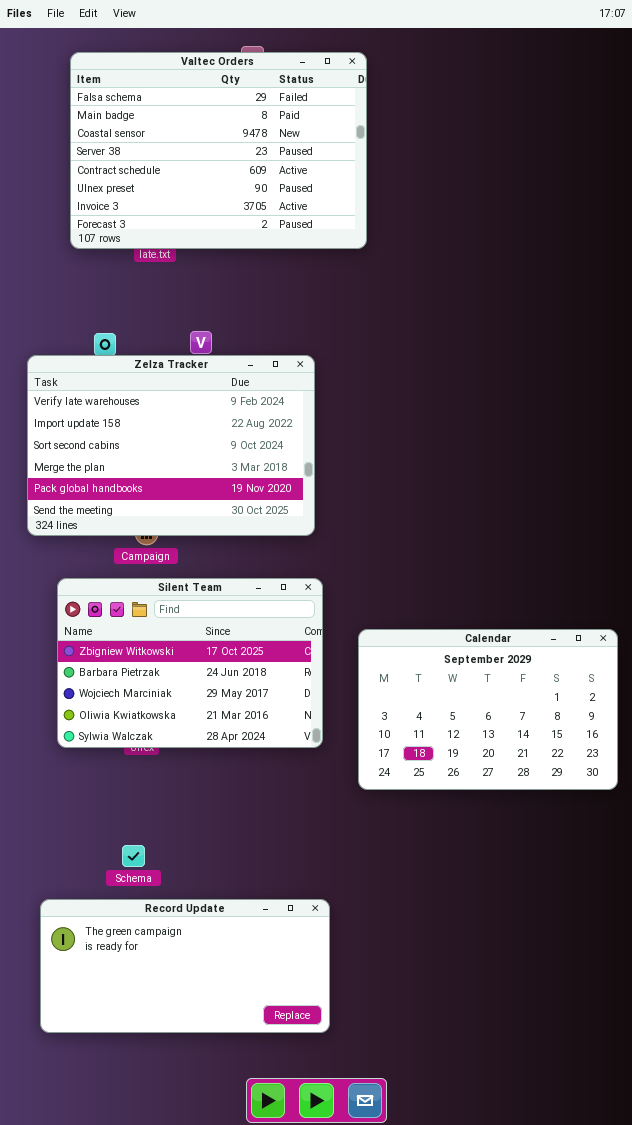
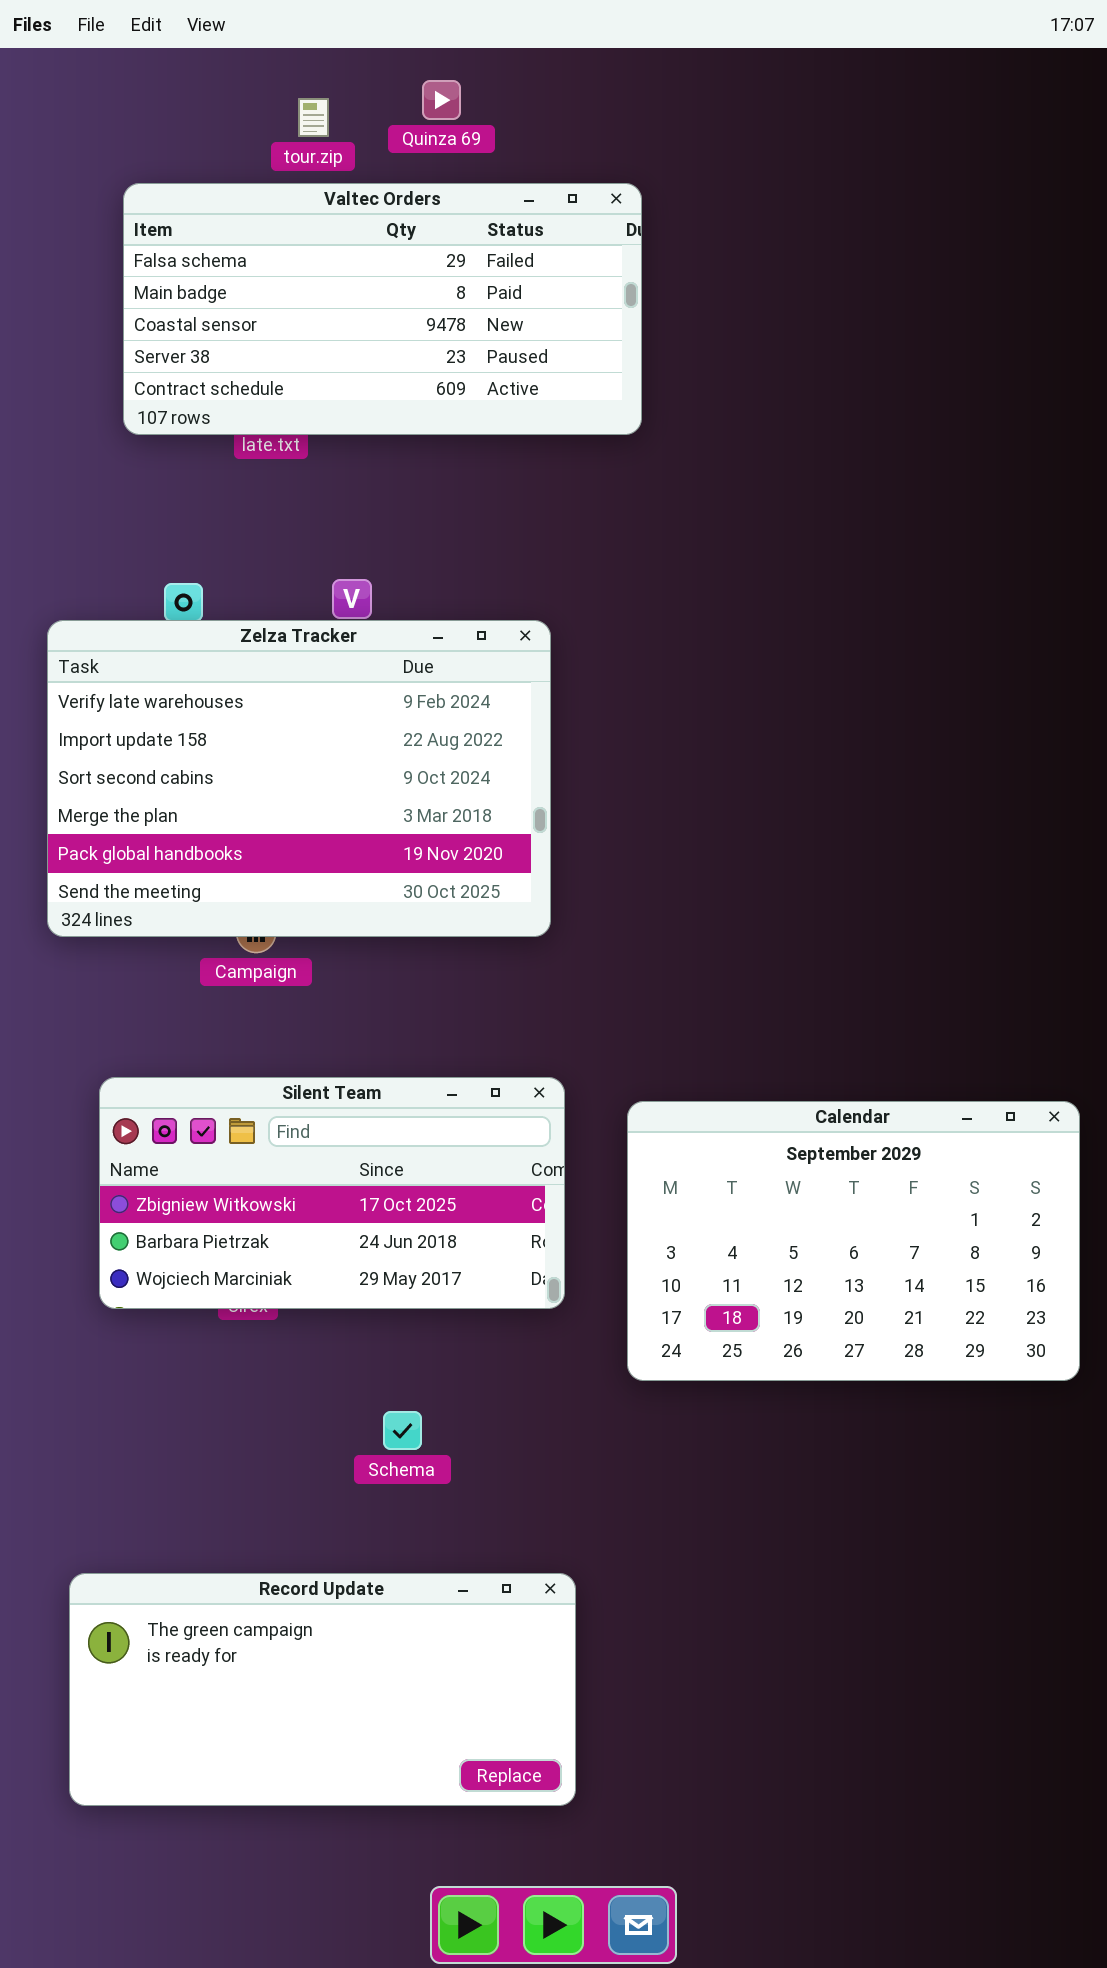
Valtec Orders: [70,52,367,249] -> [123,183,642,435], resized
Silent Team: [57,578,323,748] -> [99,1077,565,1309], resized
Schema: [122,845,145,867] -> [383,1411,422,1450], moved

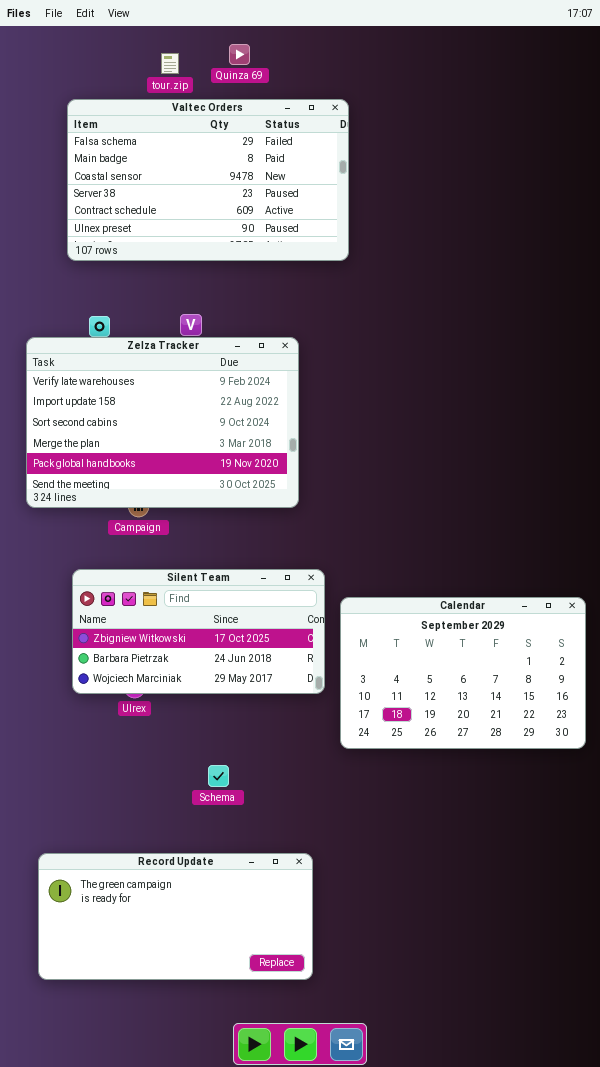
Valtec Orders: [123,183,642,435] -> [67,99,349,261], resized
Silent Team: [99,1077,565,1309] -> [72,569,325,694], moved

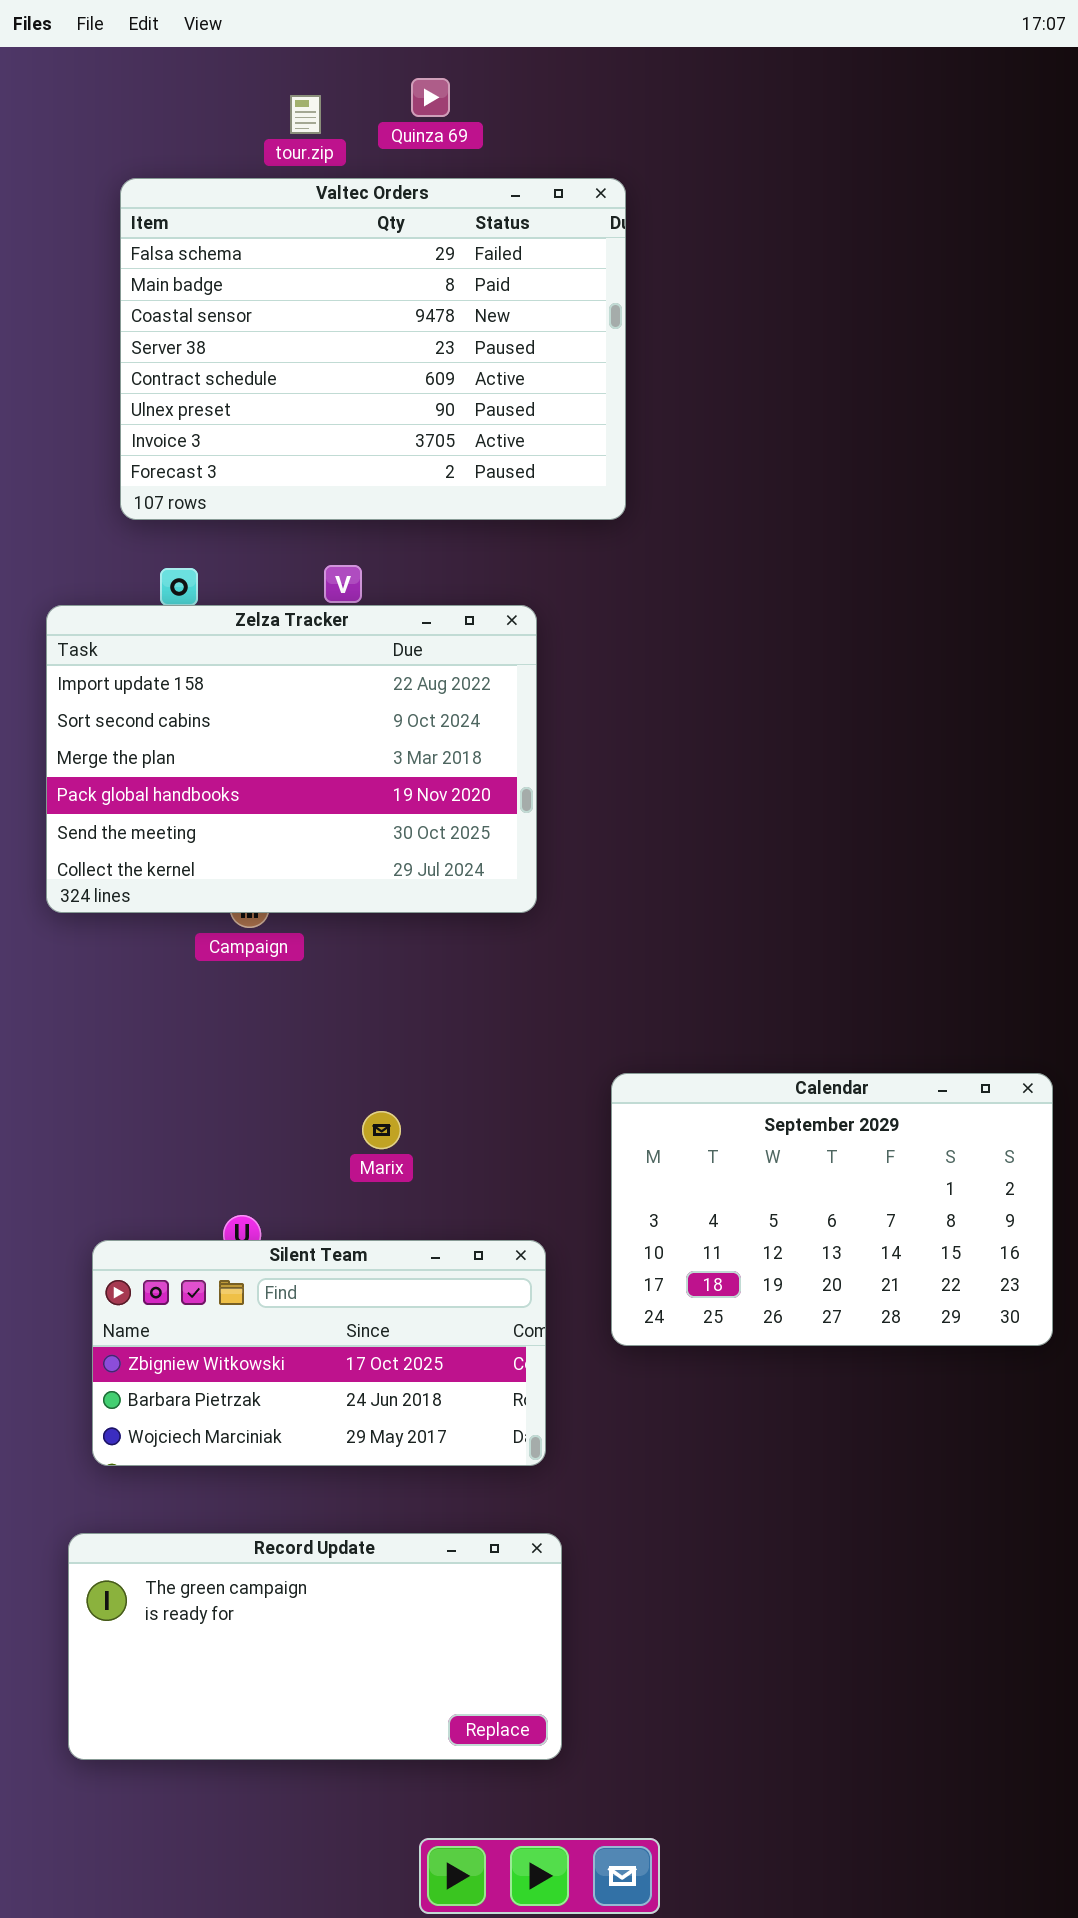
Valtec Orders: [67,99,349,261] -> [120,178,626,520], resized
Zelza Tracker: [26,337,299,508] -> [46,605,537,913], scrolled down 1 row
Silent Team: [72,569,325,694] -> [92,1240,546,1466], moved

